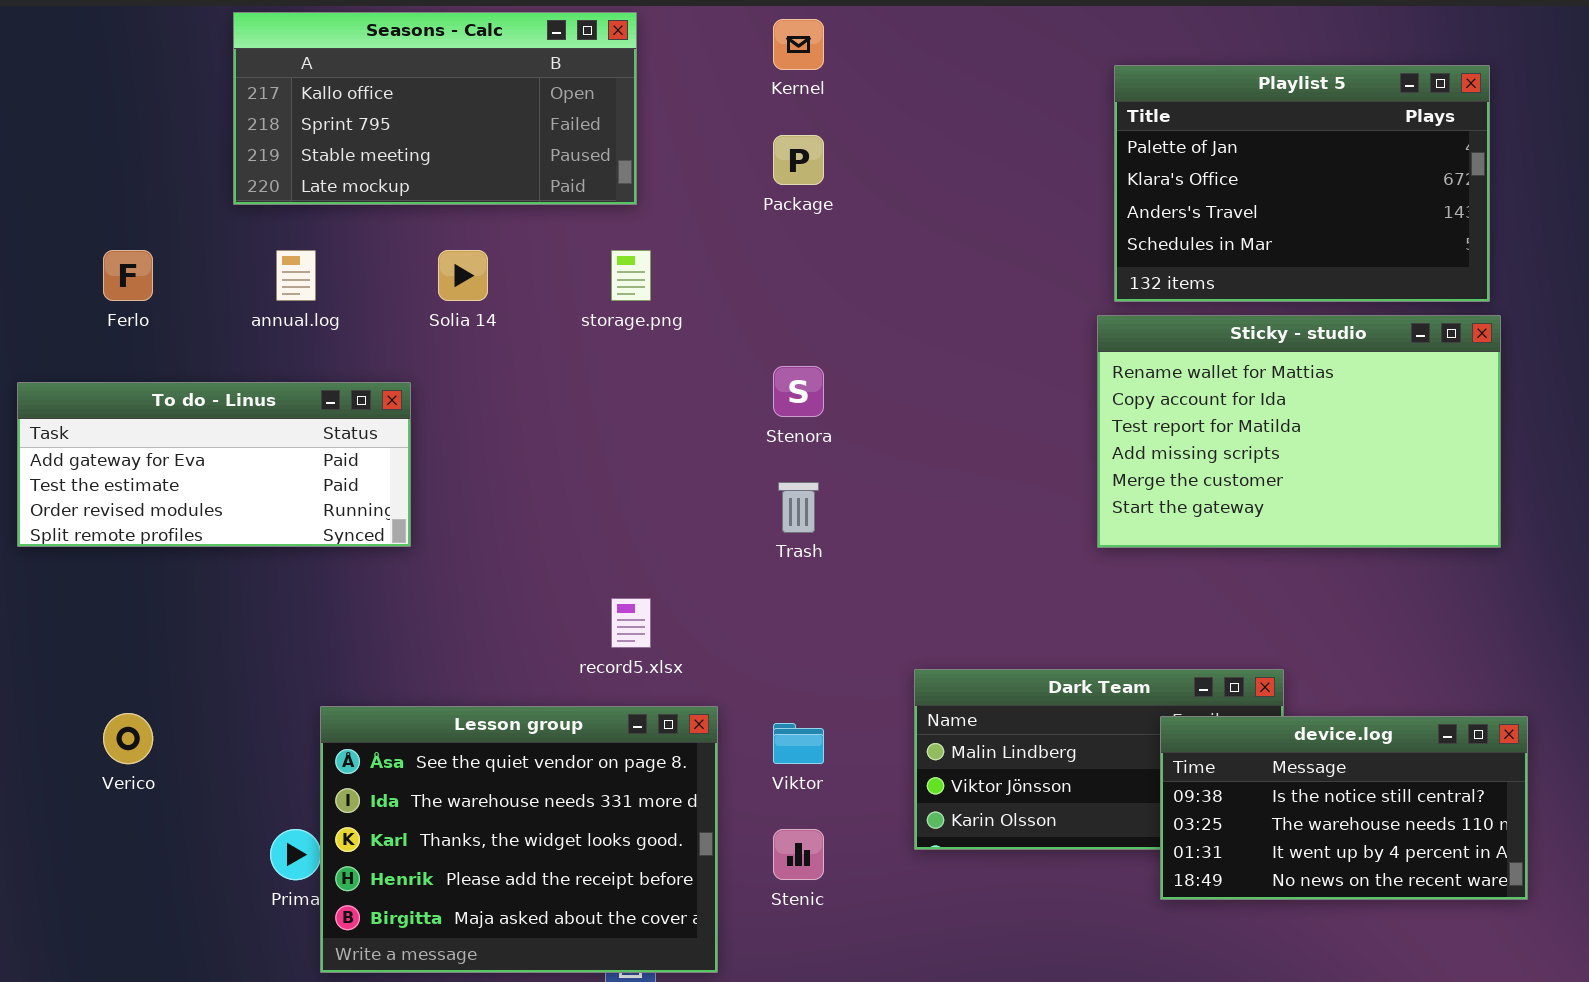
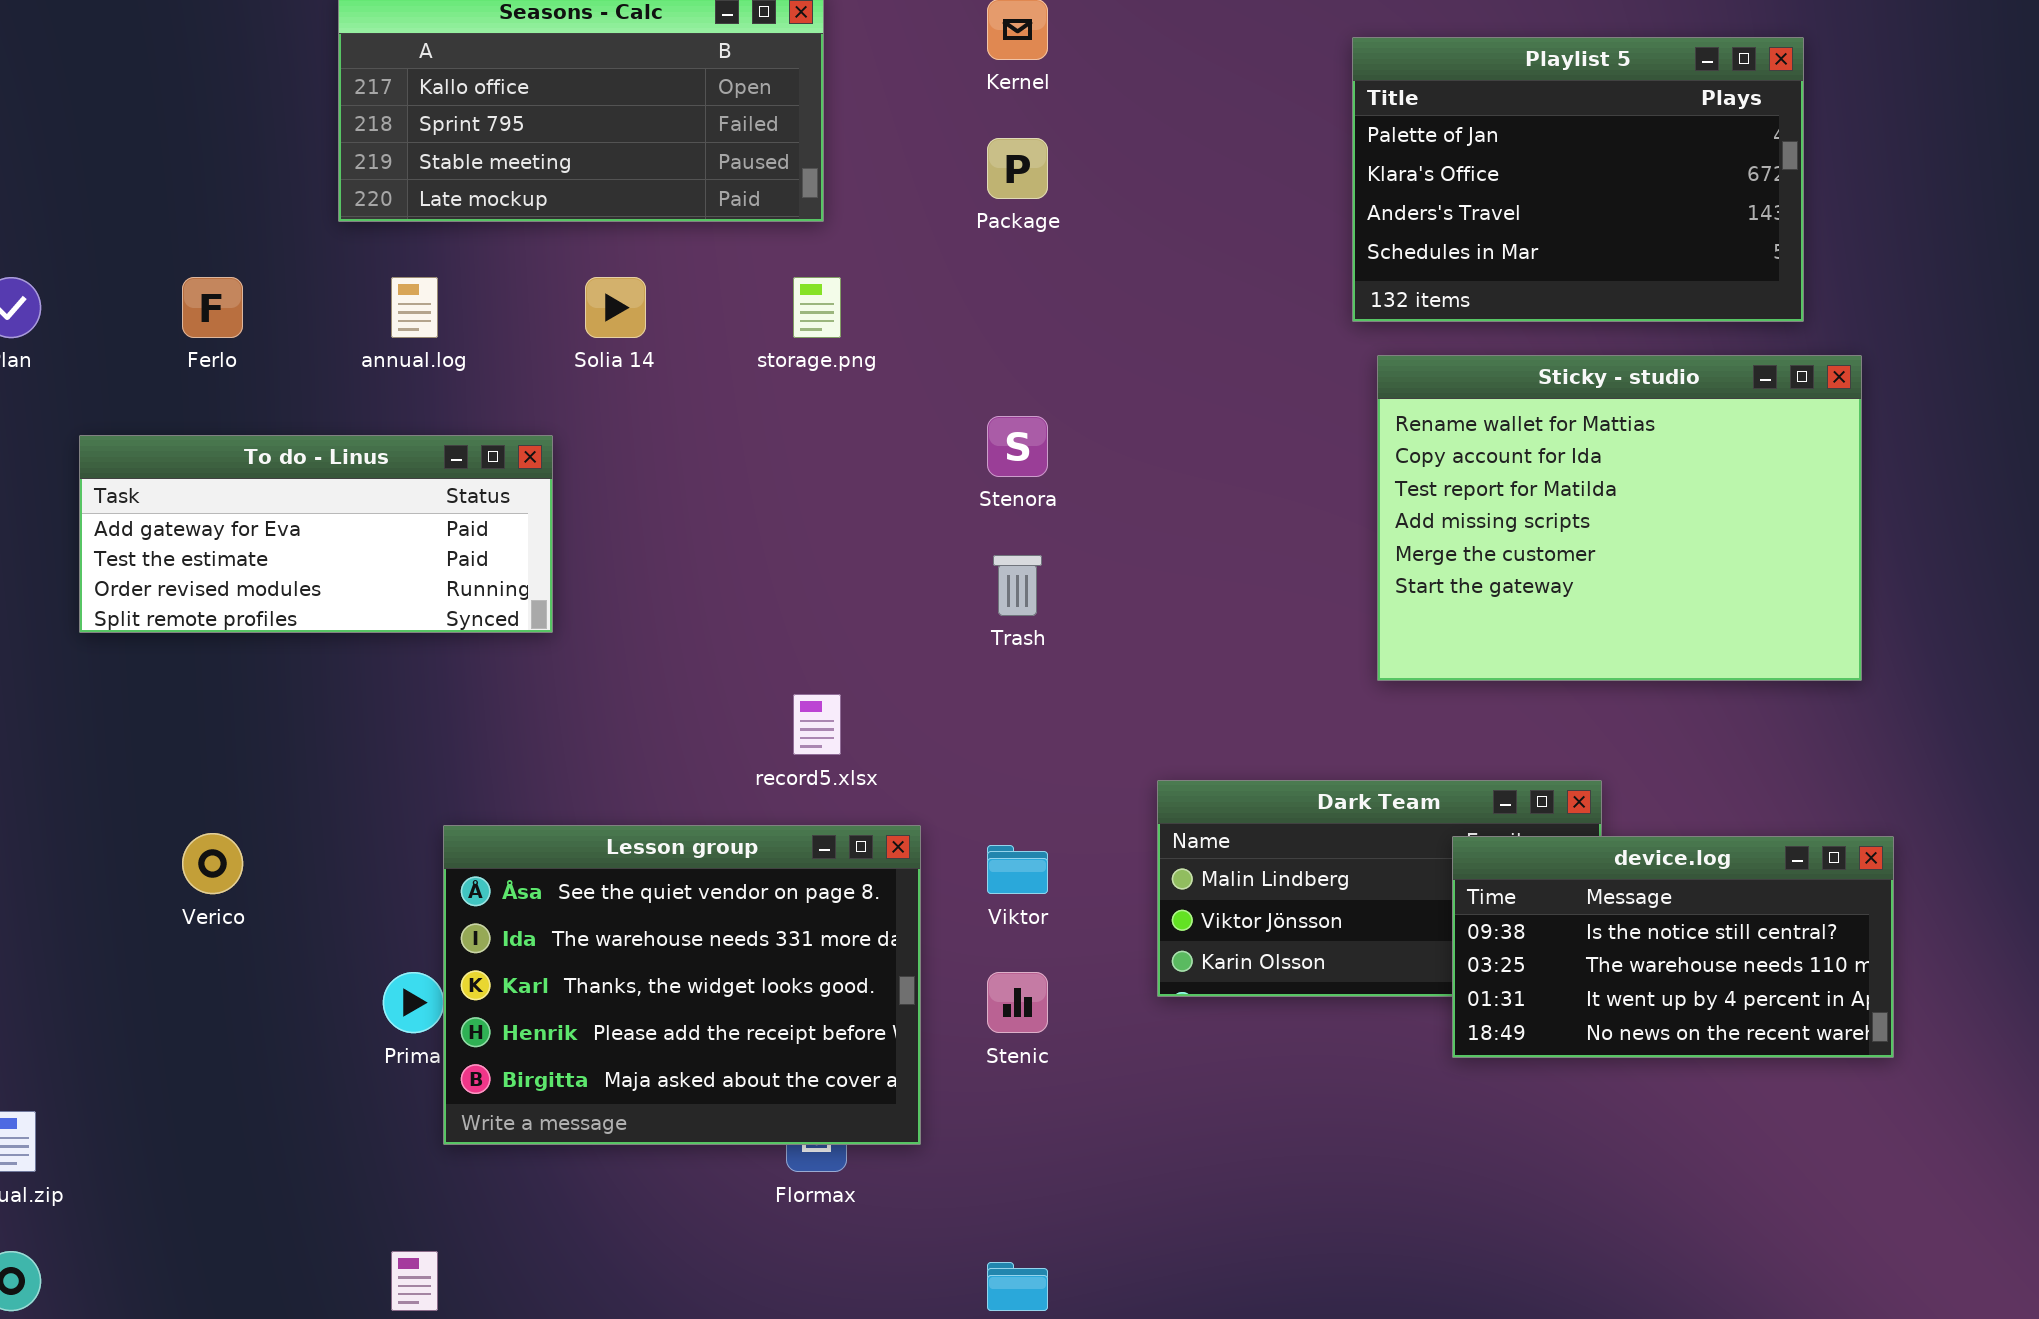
Playlist 5: [1114,65,1490,302] -> [1352,37,1804,322], moved
Sticky - studio: [1097,315,1501,548] -> [1377,355,1862,681], resized

